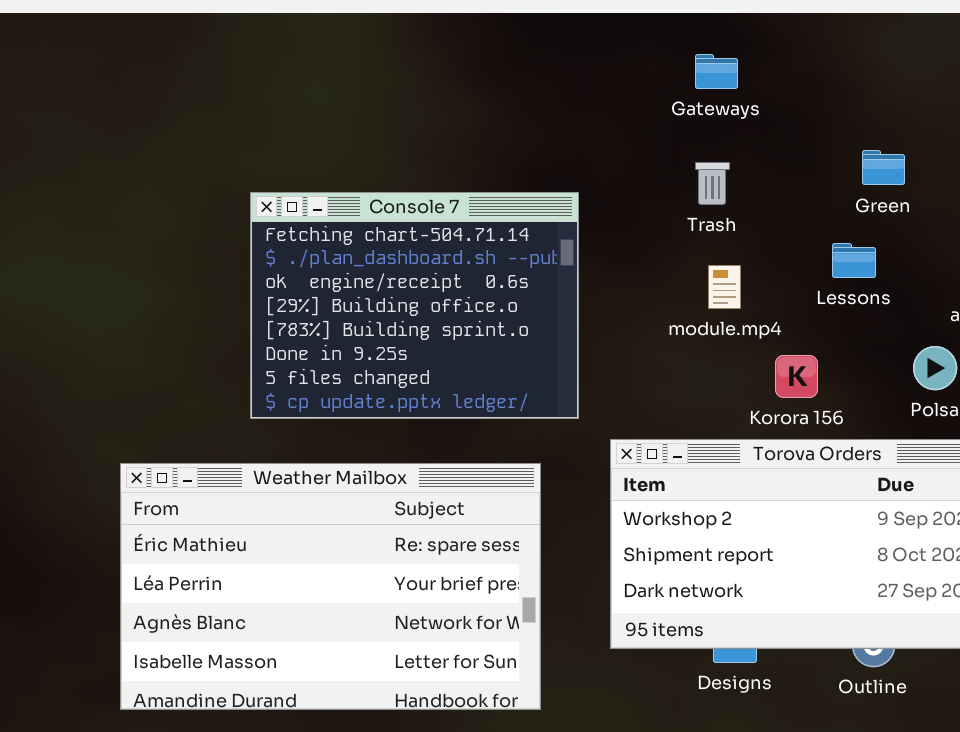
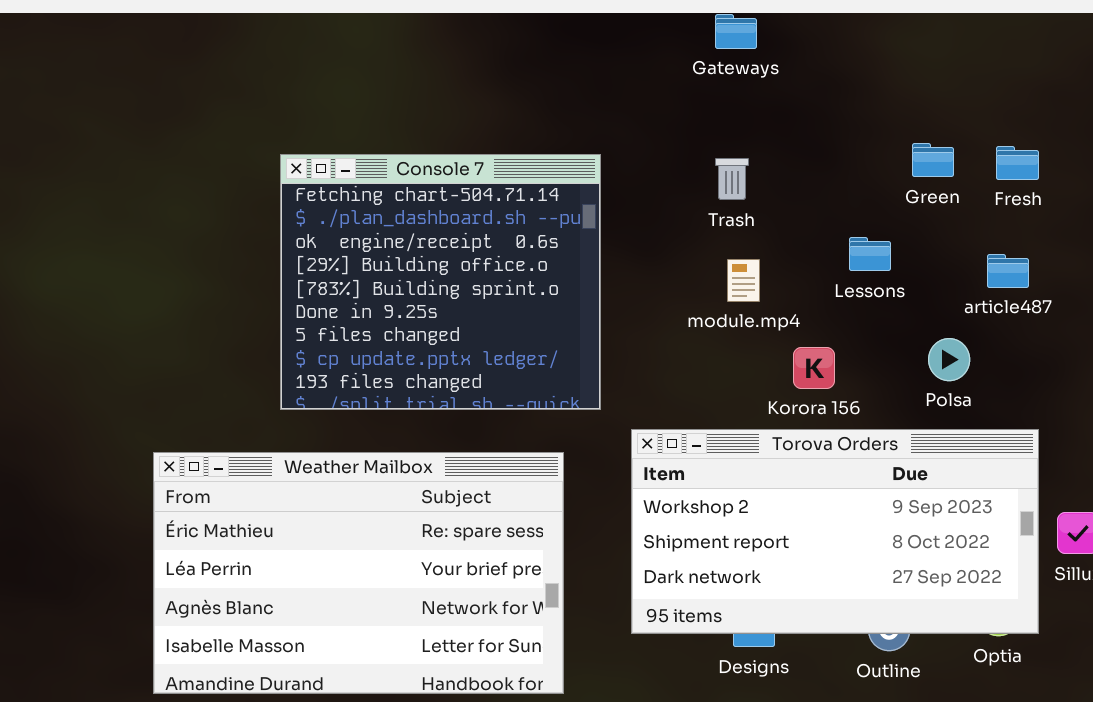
Gateways: [695,54,738,89] -> [715,14,757,49], moved
Green: [862,150,905,185] -> [912,143,954,177], moved
Console 7: [250,192,579,419] -> [280,154,601,410], resized

